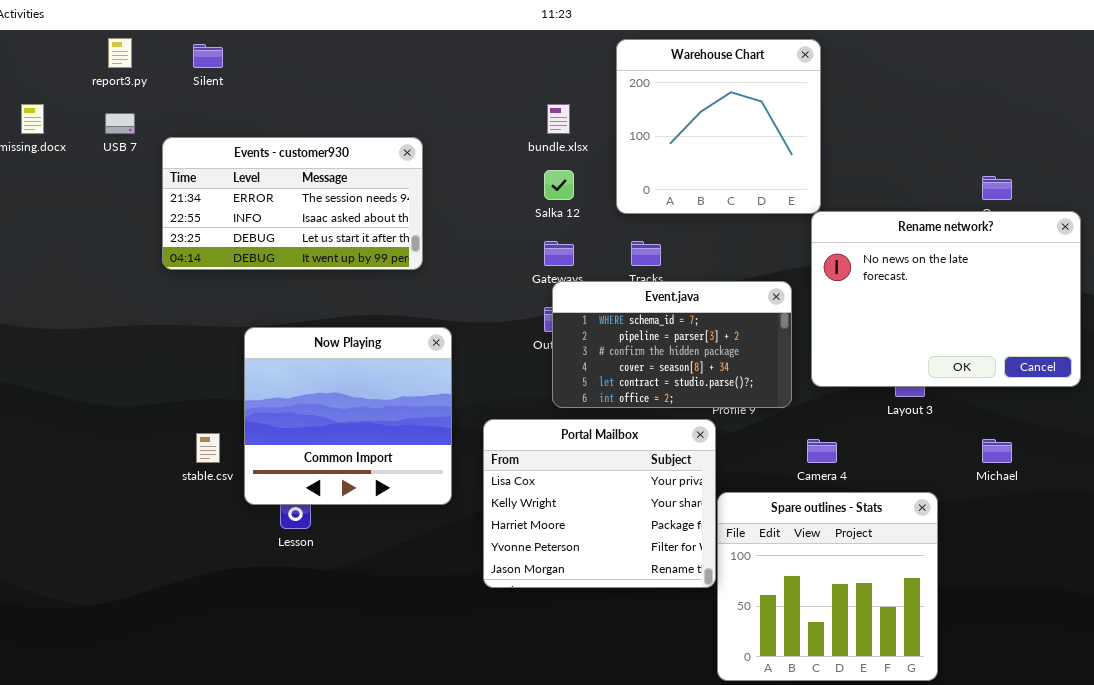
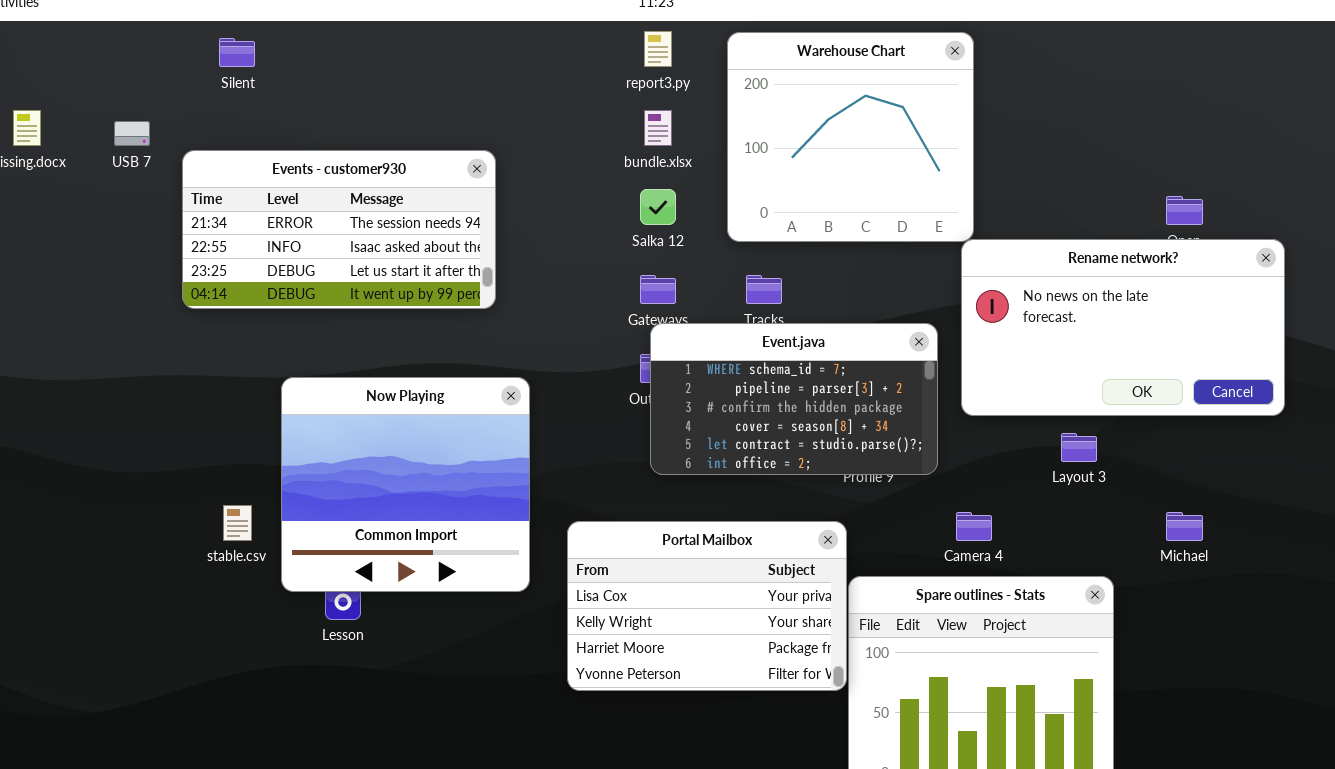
report3.py: [108,38,132,68] -> [644,31,672,67], moved
Rename network?: [811,211,1081,387] -> [961,239,1285,416], resized
Portal Mailbox: [483,419,716,588] -> [567,521,847,691], resized

